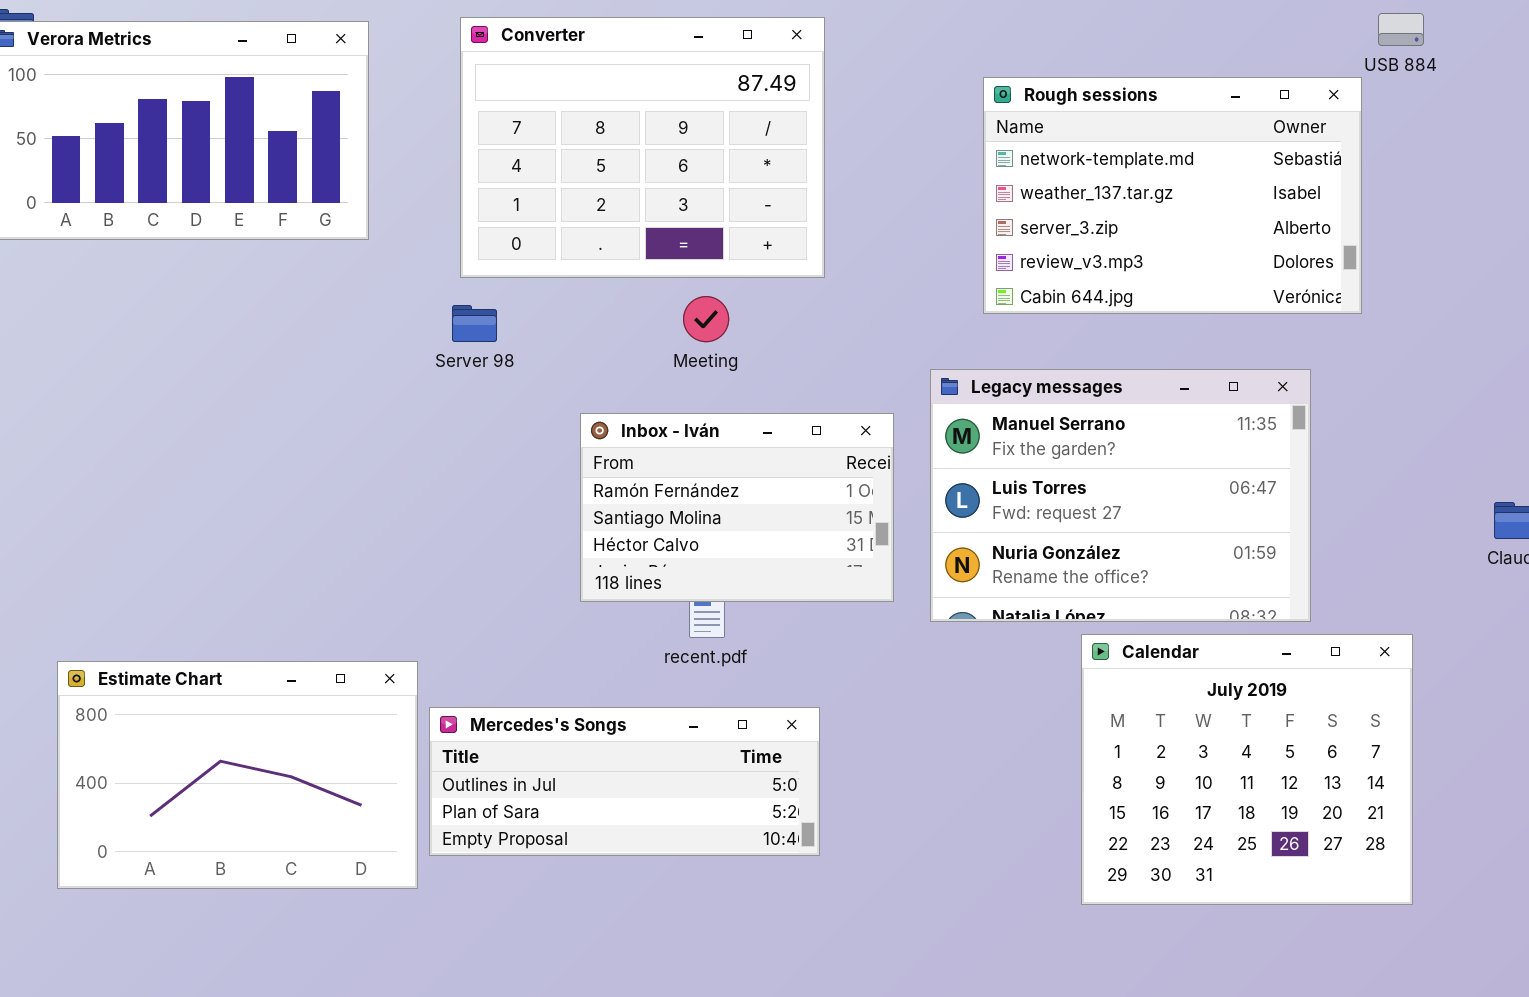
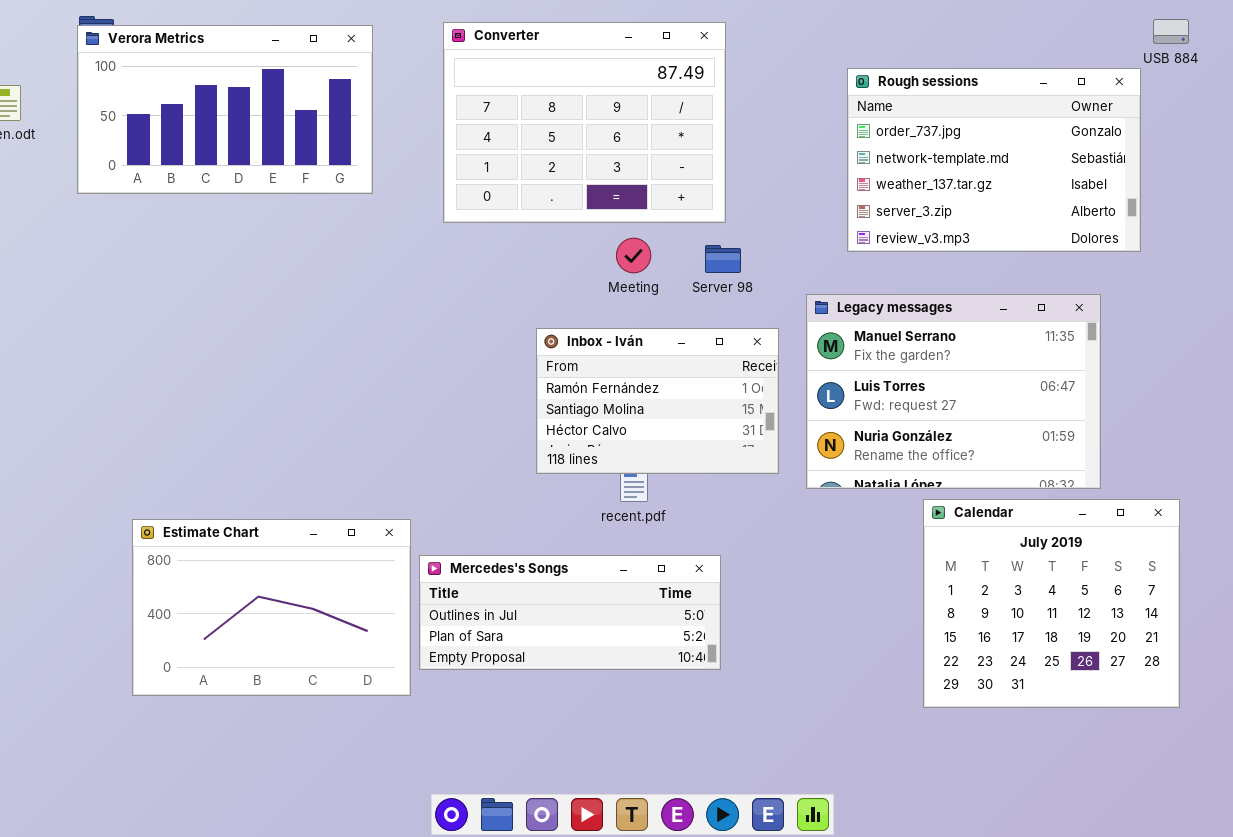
Rough sessions: [983,77,1362,314] -> [847,68,1141,252], scrolled up 1 row
Server 98: [452,305,497,342] -> [705,245,741,273], moved

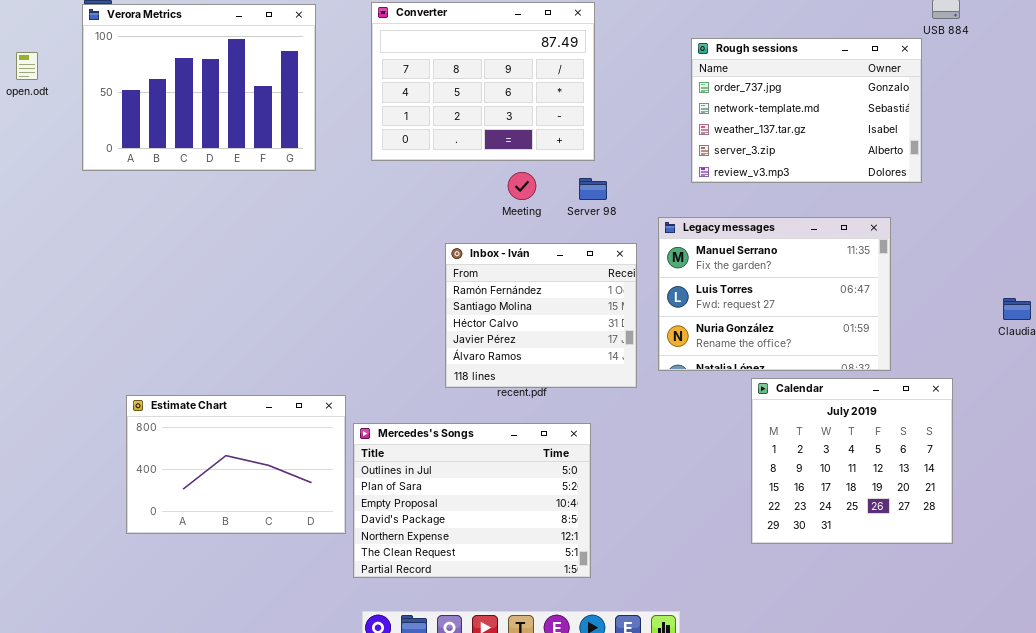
Verora Metrics: [77,25,373,194] -> [82,4,316,171], resized
Inbox - Iván: [536,328,779,474] -> [445,243,637,388], resized
Mercedes's Songs: [419,555,721,670] -> [353,423,591,578], resized

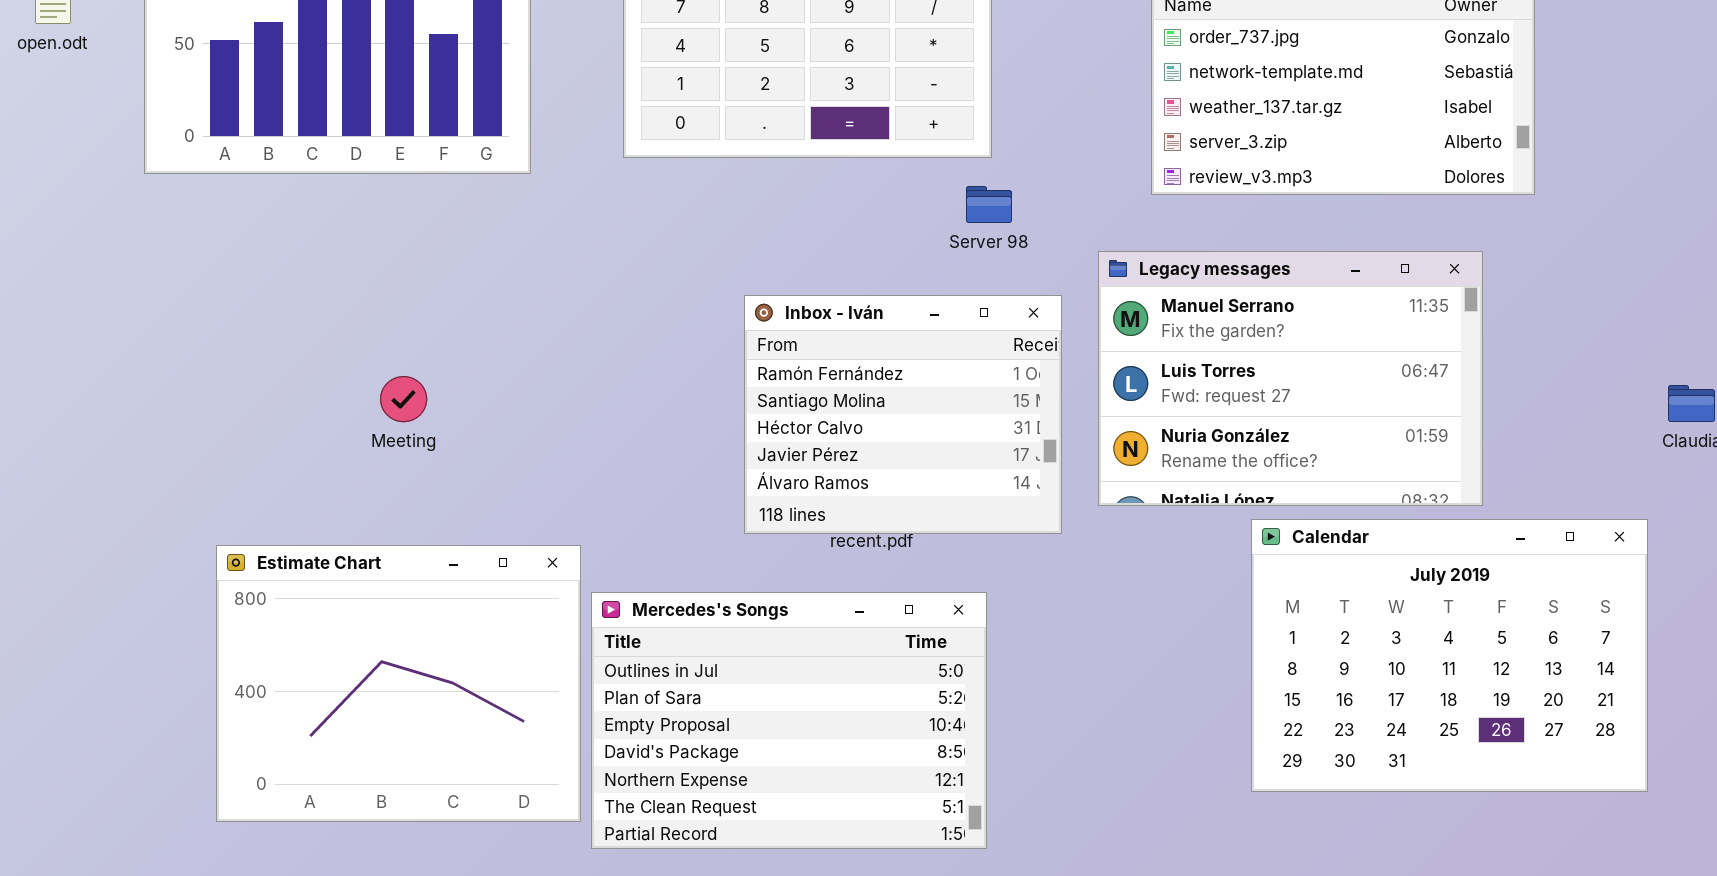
Meeting: [508,172,536,200] -> [380,376,427,422], moved
Calendar: [751,378,953,544] -> [1251,519,1648,792], resized
Estimate Chart: [126,395,346,534] -> [216,545,581,822], resized

